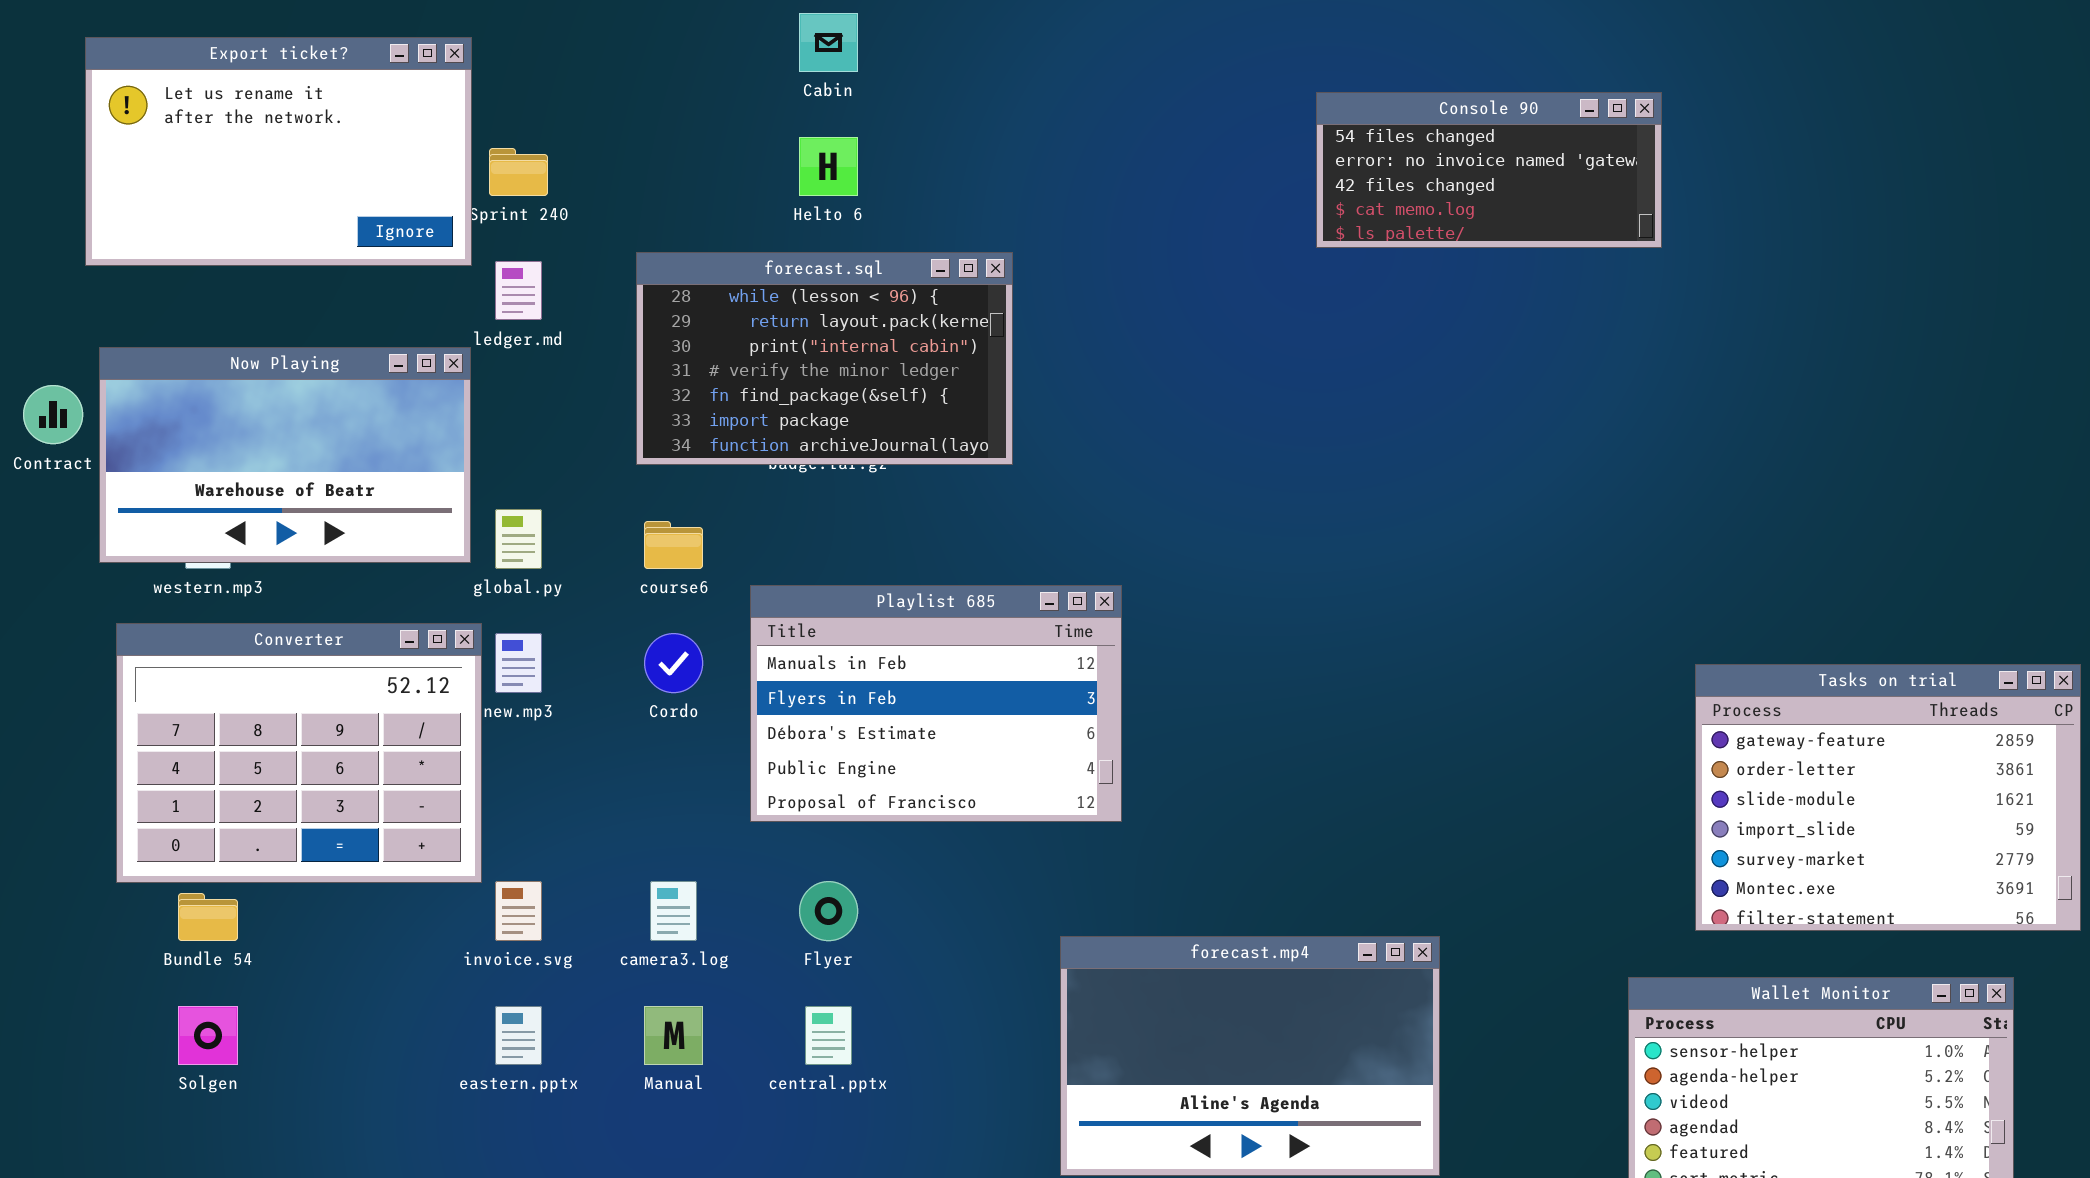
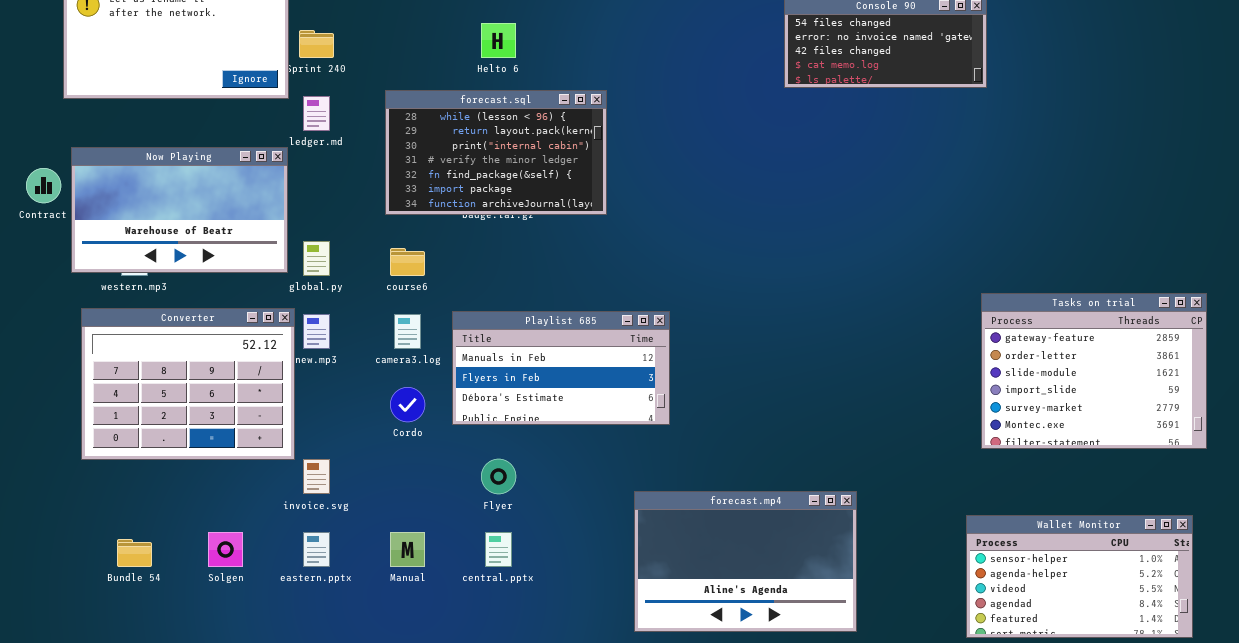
Playlist 685: [750,585,1122,822] -> [452,311,670,425], resized
Cordo: [644,633,703,693] -> [390,387,425,422], moved
Tasks on trial: [1695,664,2081,931] -> [981,293,1207,449], moved
camera3.log: [650,881,697,941] -> [394,314,421,349], moved
Bundle 54: [178,893,238,941] -> [117,539,152,567], moved
Solgen: [178,1006,238,1065] -> [208,532,243,567], moved

